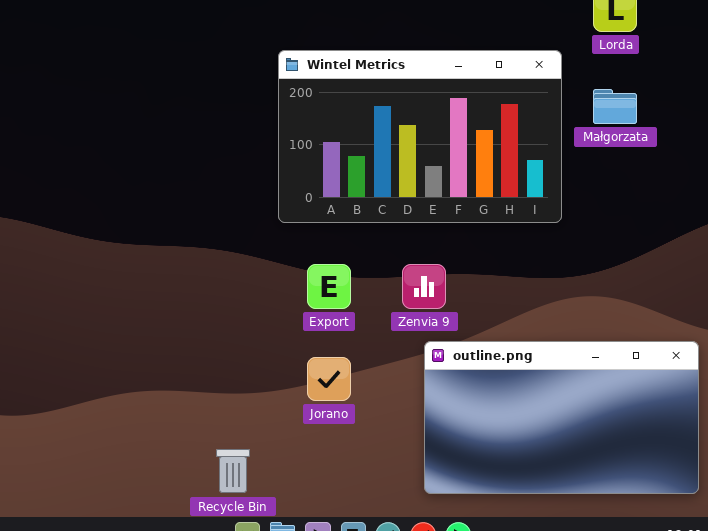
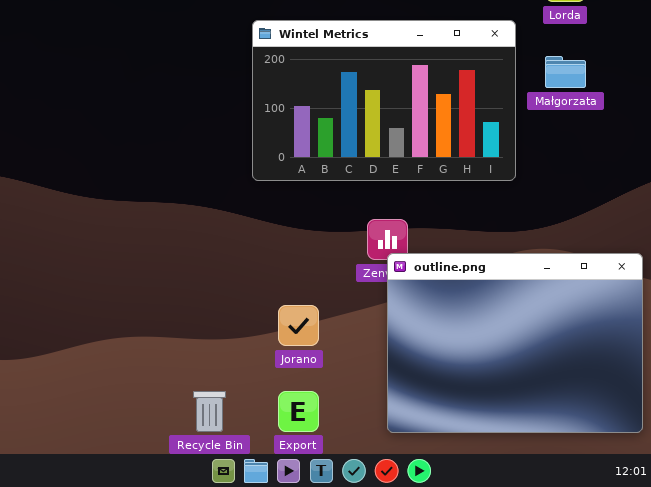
Export: [307,264,351,309] -> [278,391,319,432], moved
outline.png: [424,341,699,494] -> [387,253,643,433], resized

